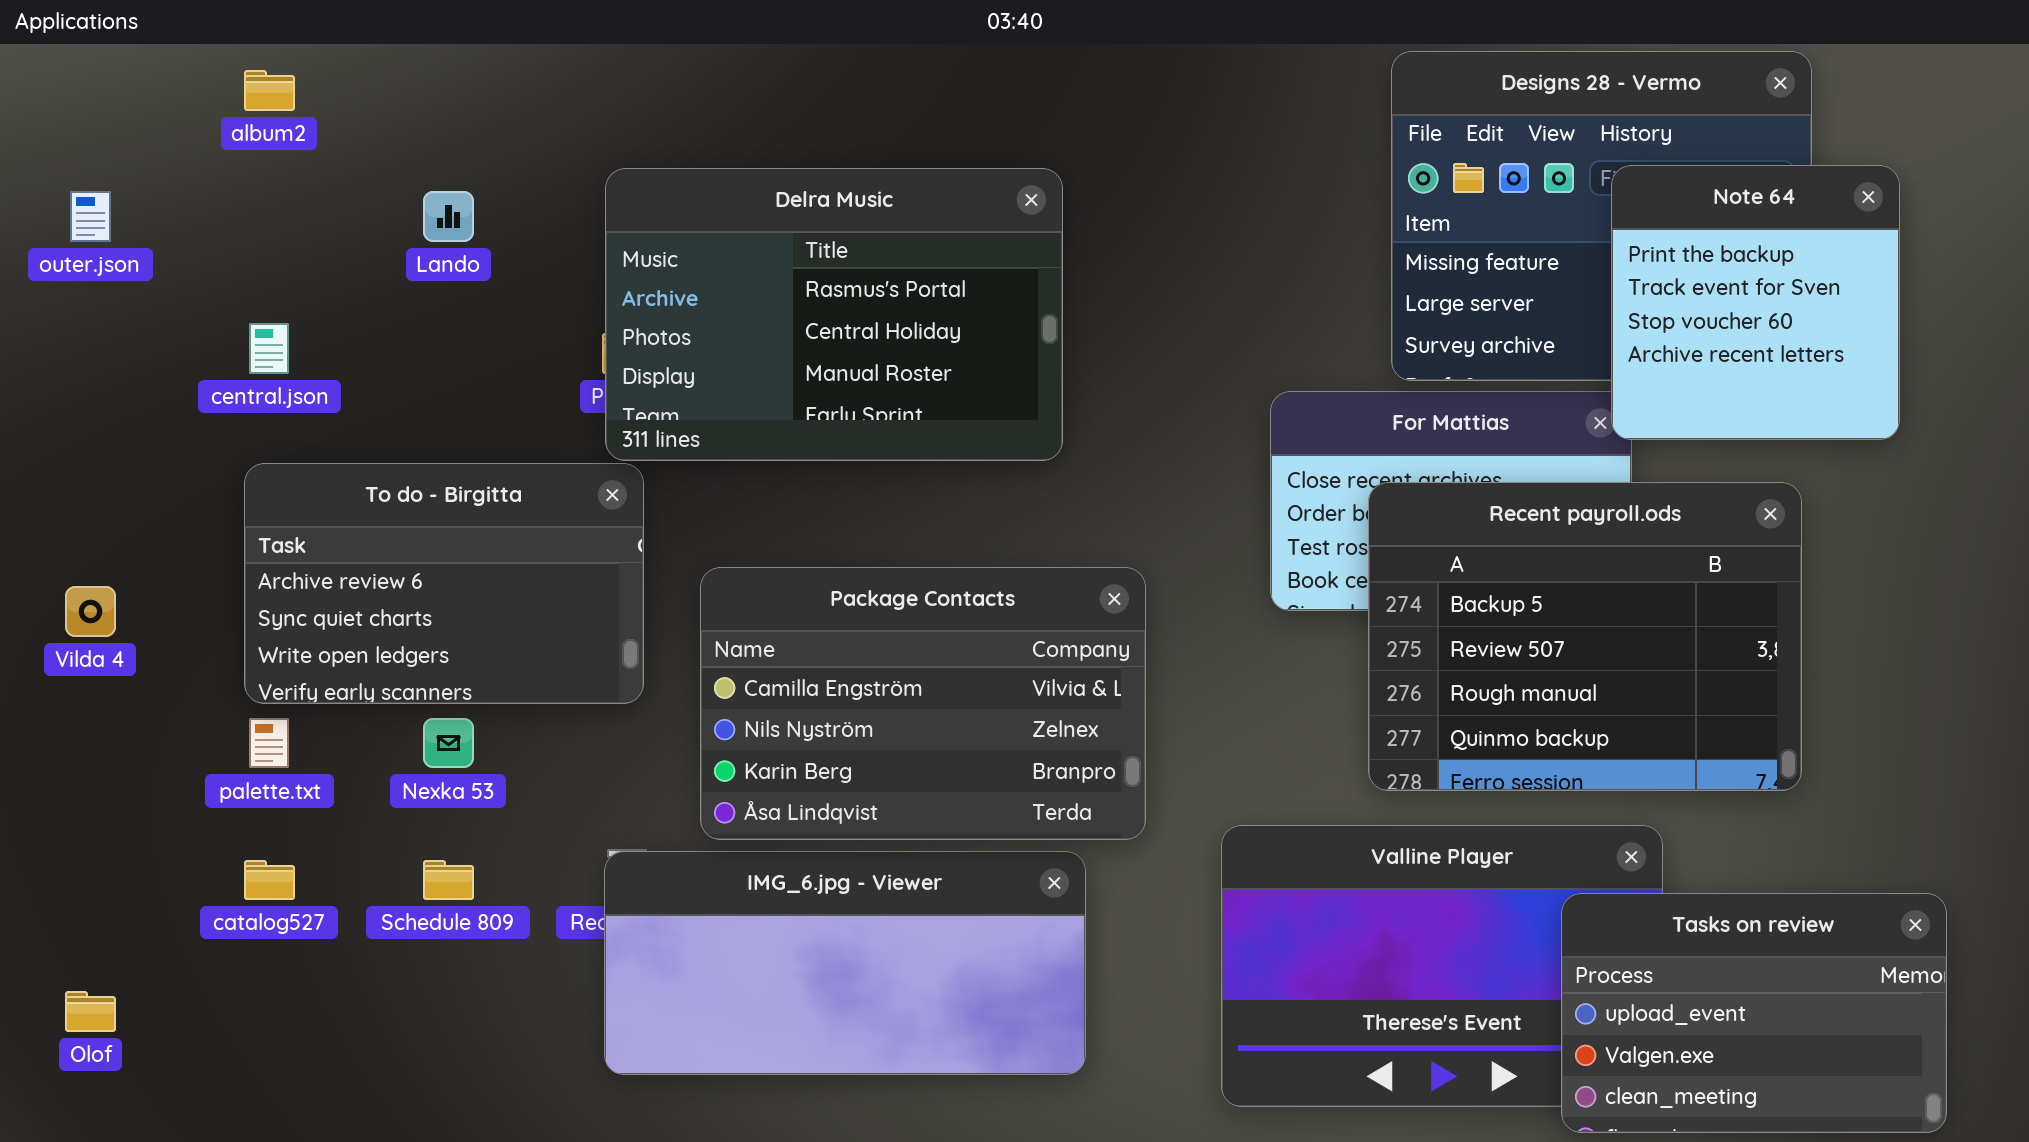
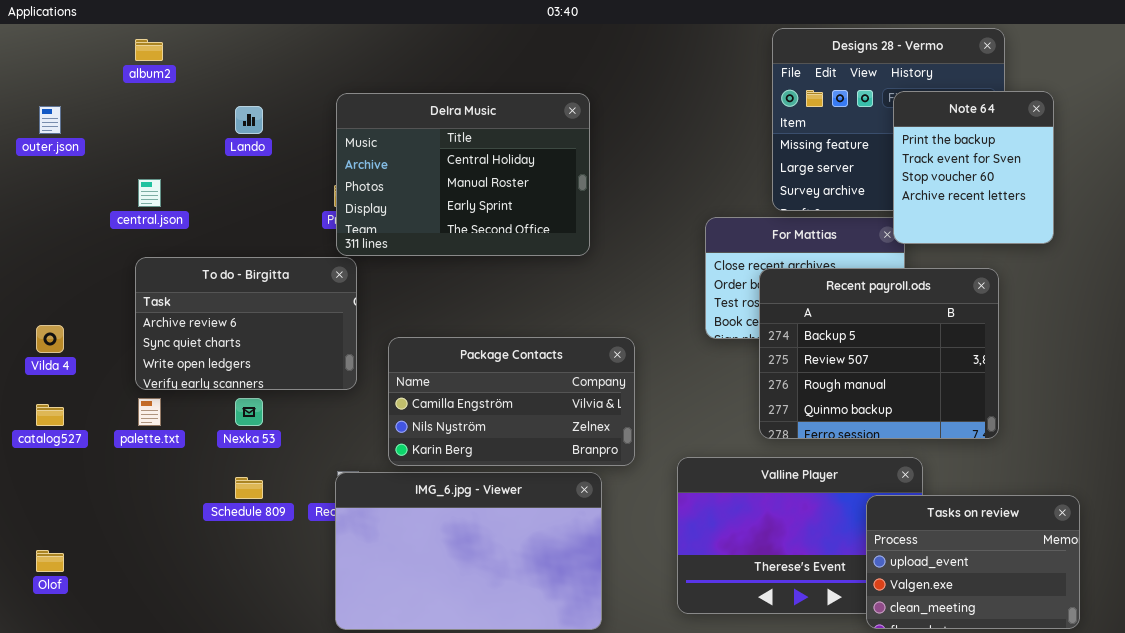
Delra Music: [605,168,1063,461] -> [336,93,590,256], scrolled down 1 row
Package Contacts: [700,567,1146,840] -> [388,337,635,466], resized
IMG_6.jpg - Viewer: [604,851,1086,1075] -> [335,472,602,630], resized
catalog527: [244,860,295,900] -> [36,404,64,426], moved

